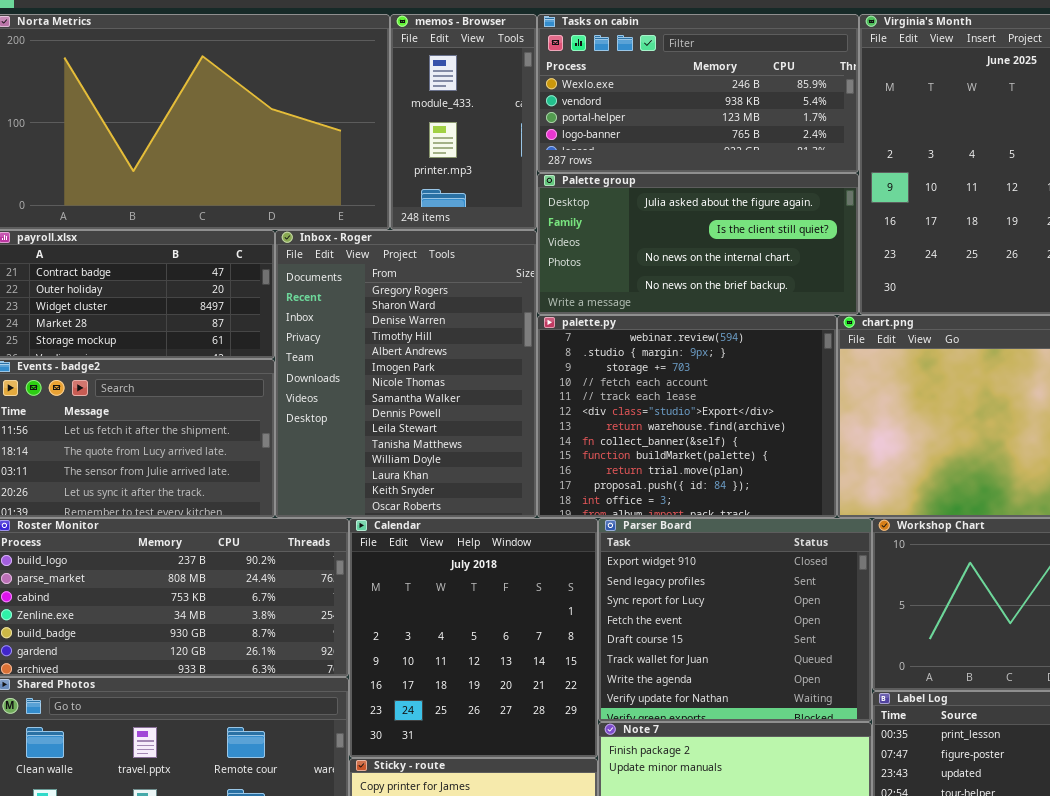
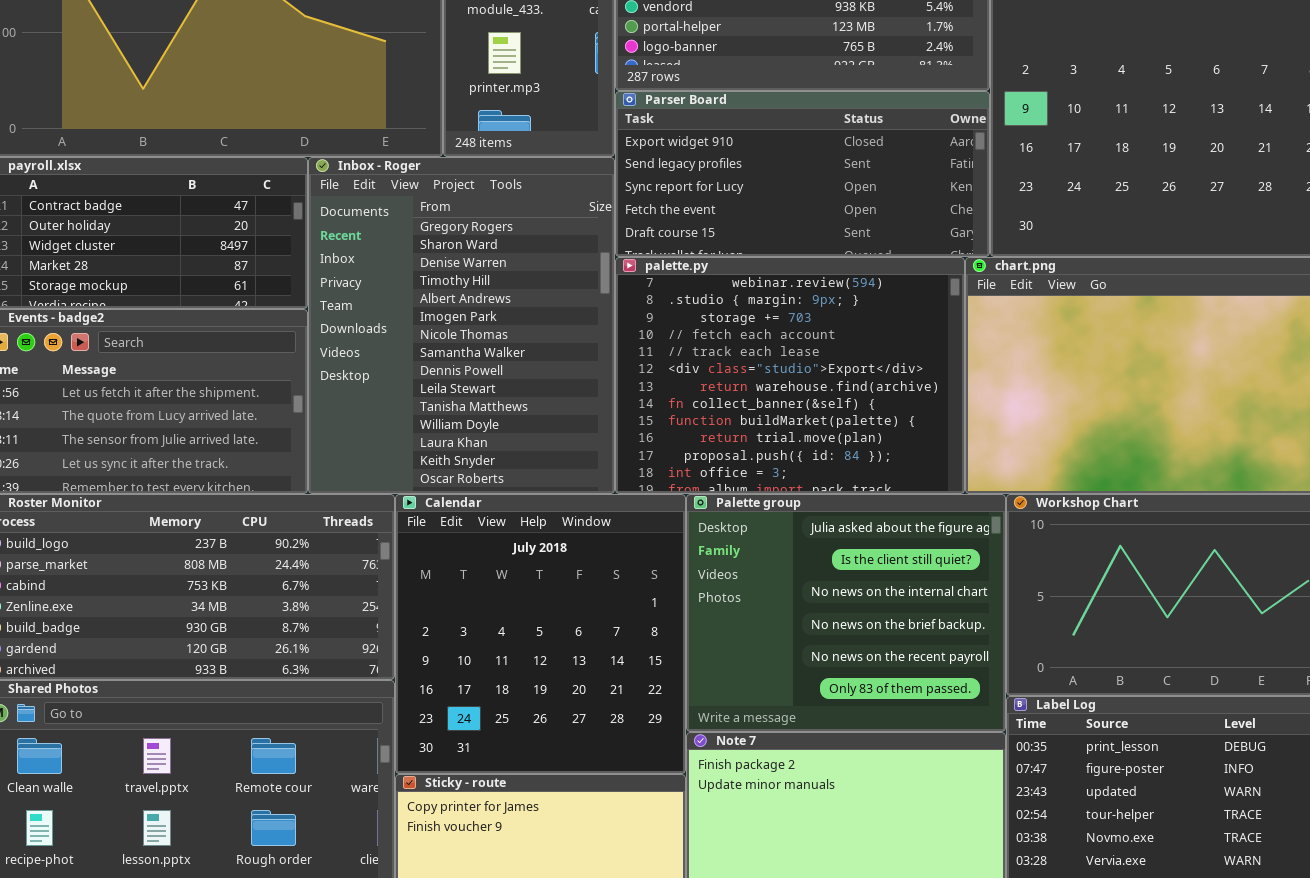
Palette group: [537,173,859,315] -> [686,494,1006,732], moved, resized
Parser Board: [598,518,872,722] -> [615,91,990,257], moved, resized

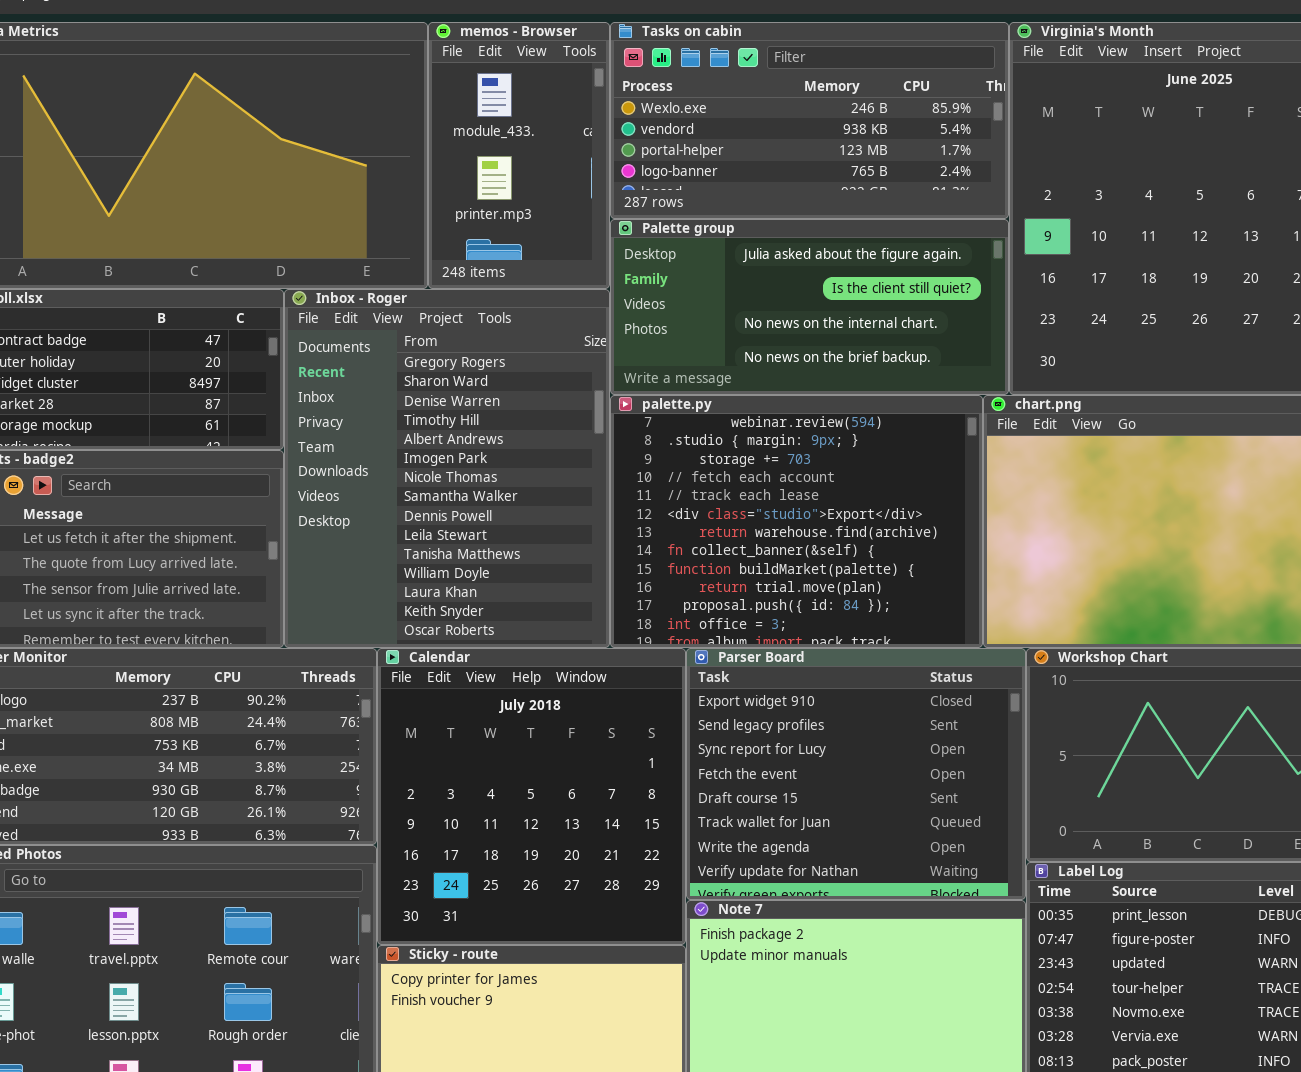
Parser Board: [615,91,990,257] -> [686,648,1026,900], moved, resized
Palette group: [686,494,1006,732] -> [610,219,1009,395], moved, resized

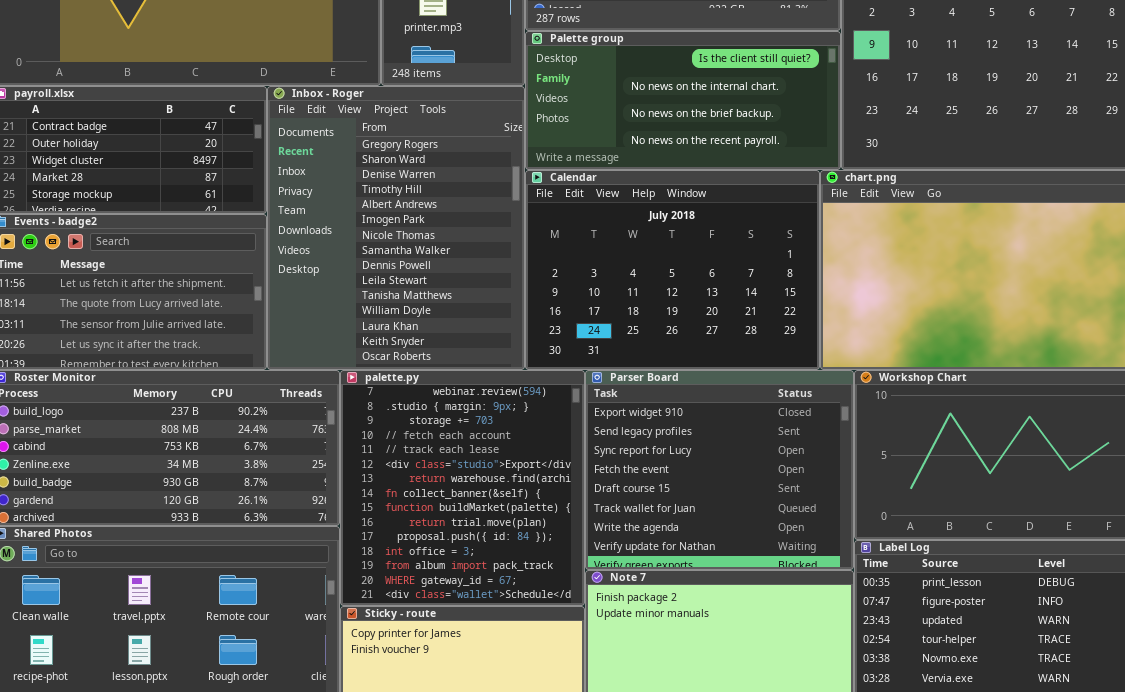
Palette group: [610,219,1009,395] -> [525,31,841,170], scrolled down 1 row
palette.py: [610,395,983,648] -> [340,370,585,606], moved, resized
Calendar: [377,648,686,945] -> [525,170,820,370], moved, resized

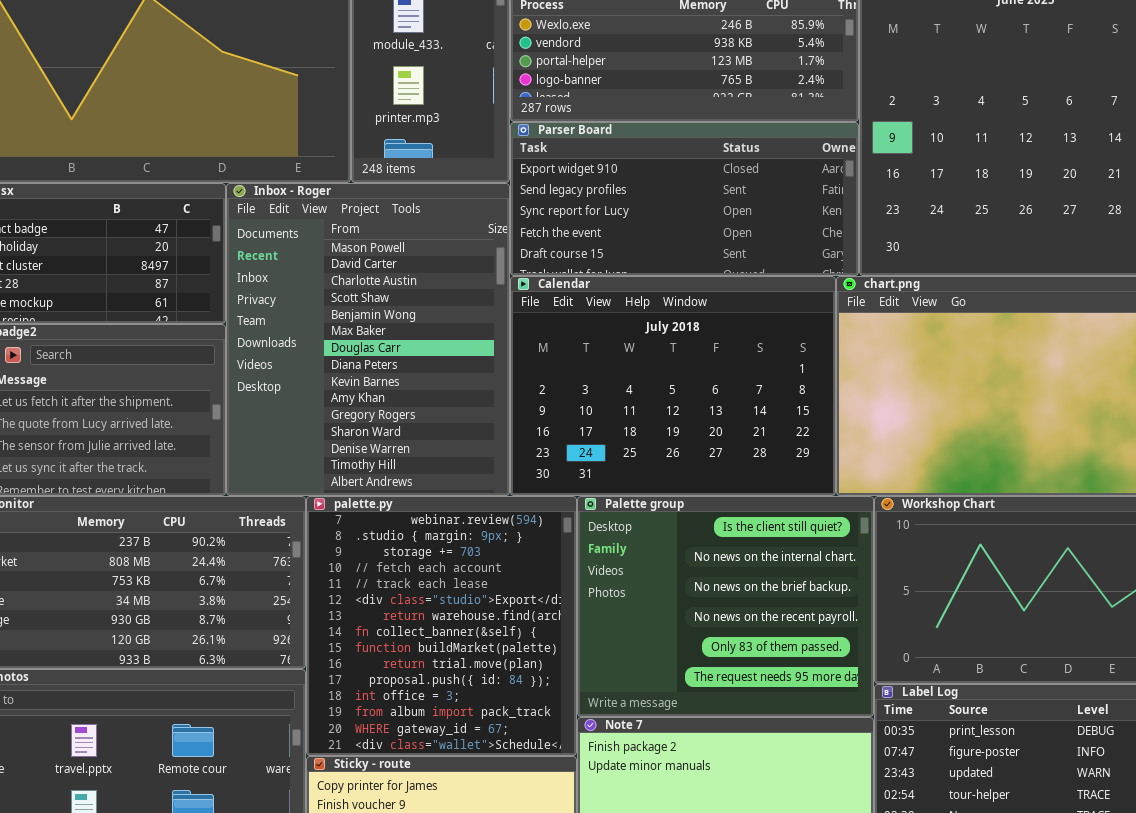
Palette group: [525,31,841,170] -> [577,496,874,717], moved, resized
Inbox - Roger: [267,86,525,370] -> [226,183,510,496], scrolled up 10 rows
Parser Board: [585,370,854,570] -> [510,122,859,276], moved, resized

